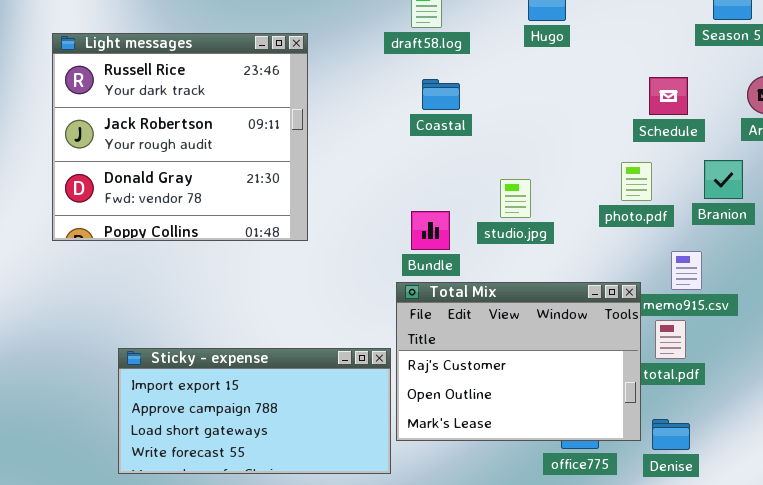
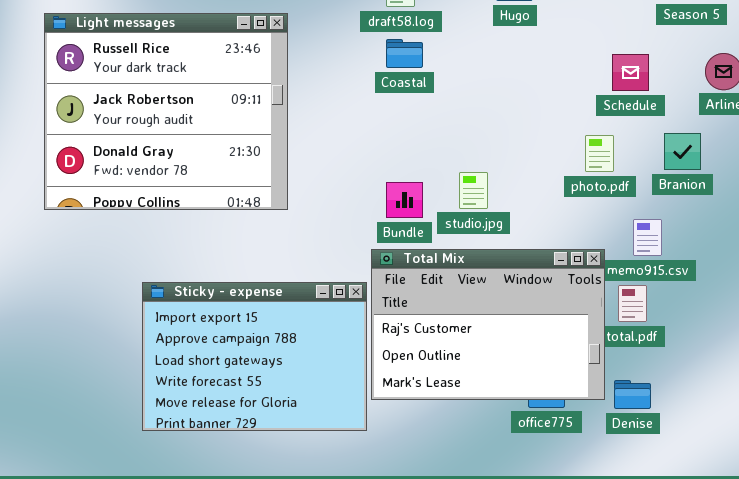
Coastal: [422,79,460,110] -> [386,39,423,68], moved
studio.jpg: [500,179,531,218] -> [459,172,488,209], moved
Sticky - expense: [118,348,391,474] -> [142,282,367,431], resized

